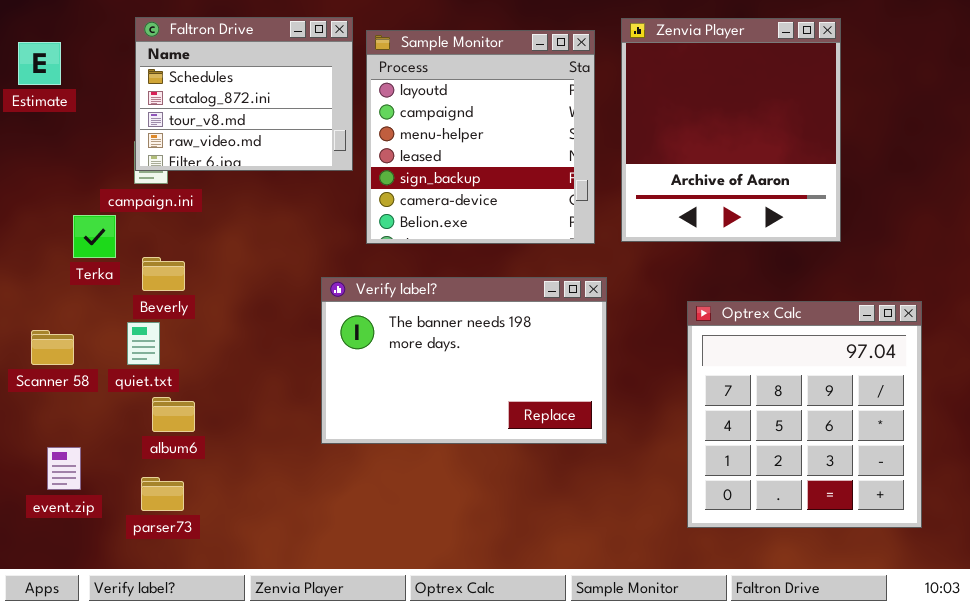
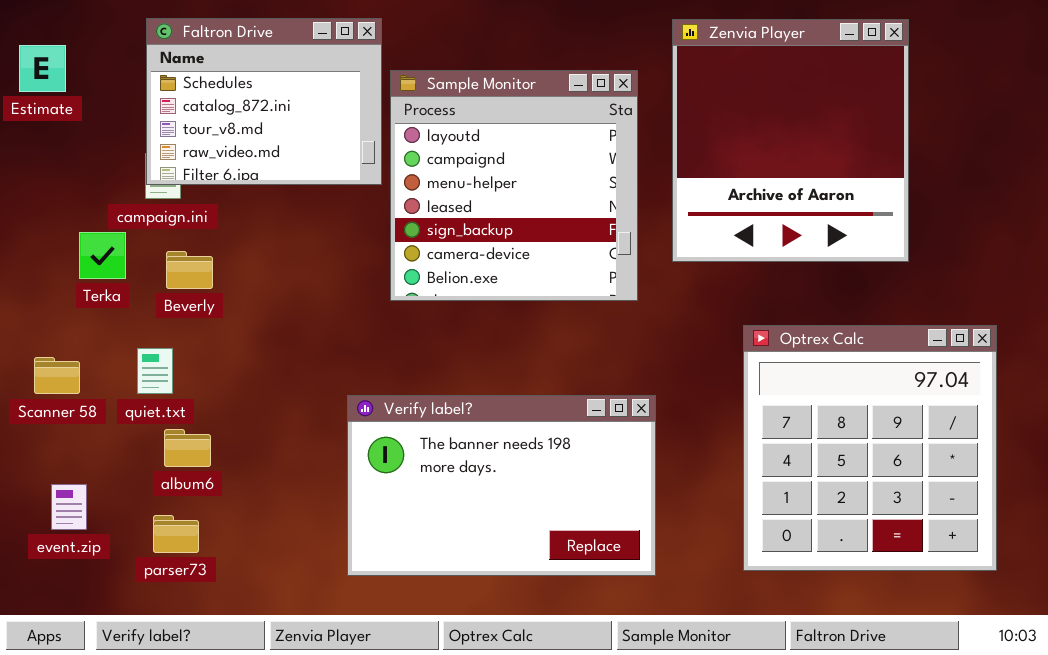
Sample Monitor: [366,30,595,244] -> [390,70,638,301], moved
Beverly: [142,257,185,291] -> [166,251,213,289], moved
Verify label?: [321,277,607,444] -> [347,395,656,576], moved

